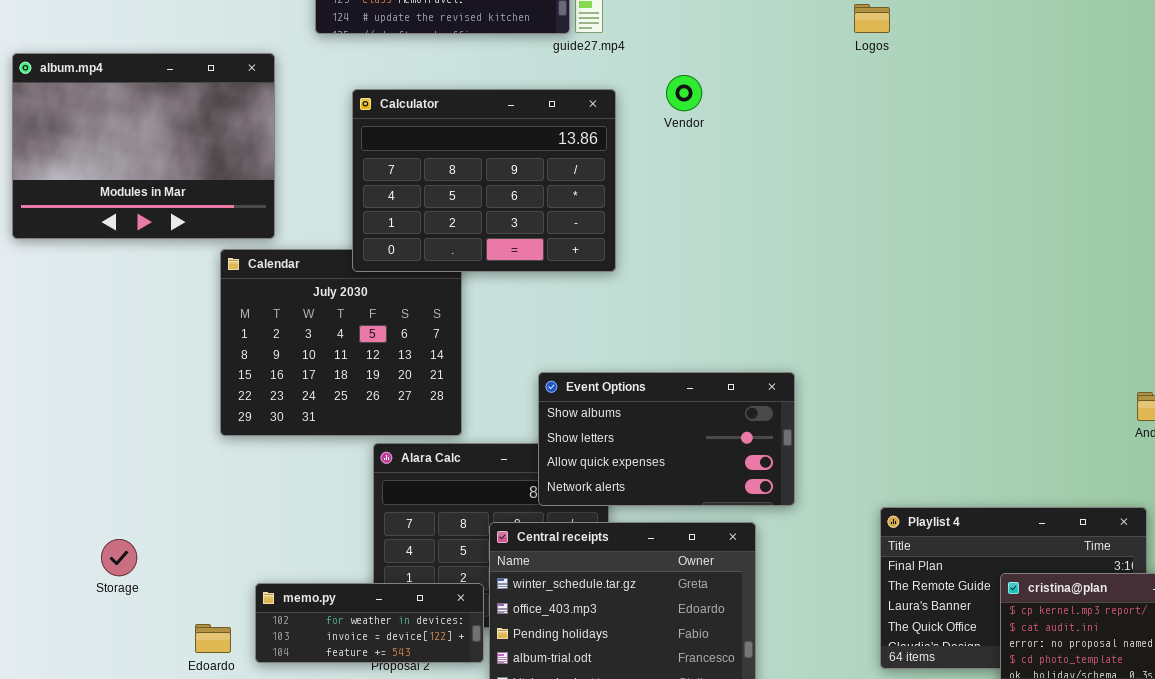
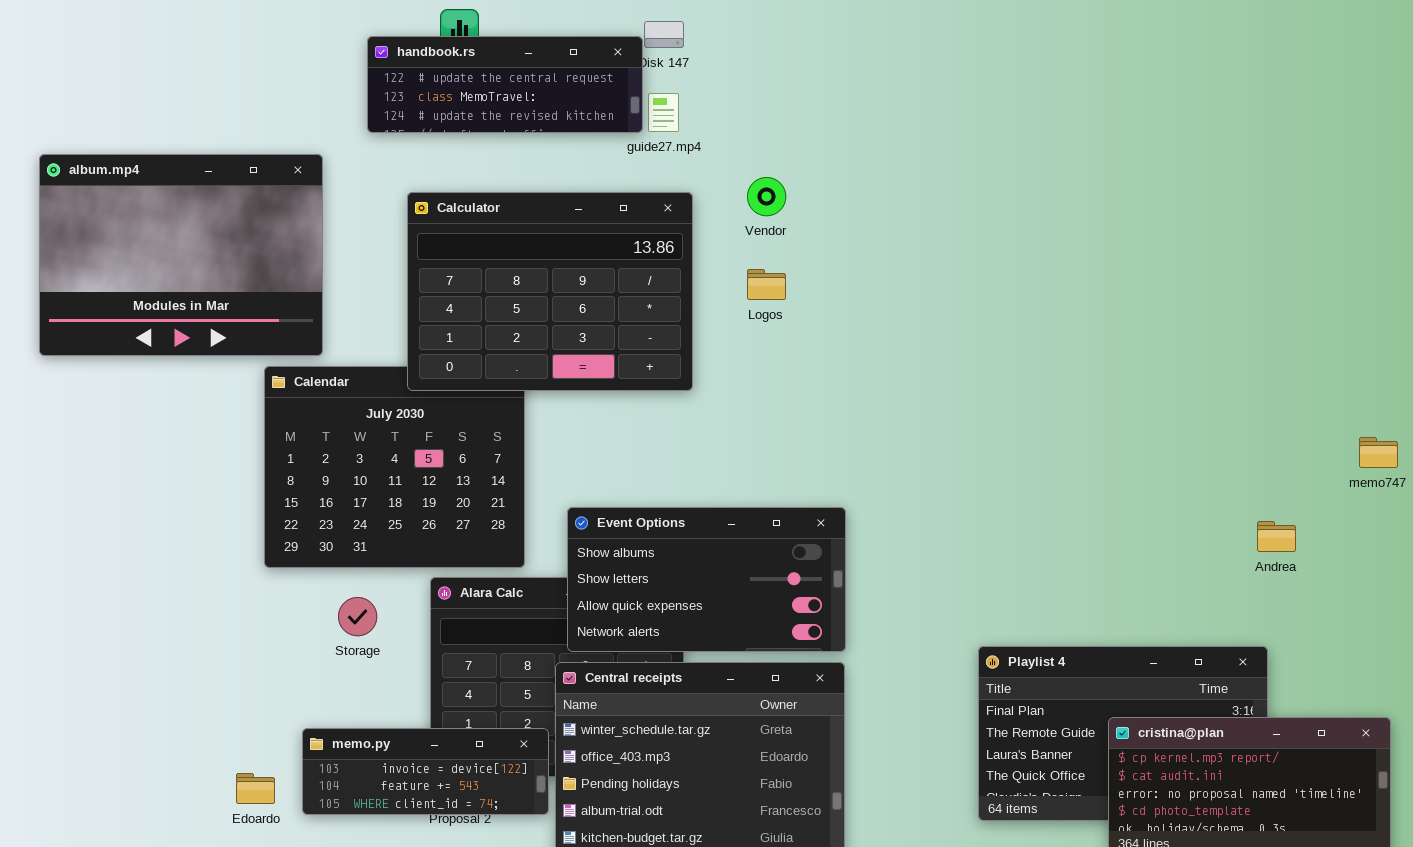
Logos: [854,4,890,33] -> [747,269,786,300], moved
Event Options: [538,372,795,506] -> [567,507,846,652], moved
Storage: [101,539,137,576] -> [338,597,377,636], moved
memo.py: [255,583,484,663] -> [302,728,549,815], scrolled down 1 row

